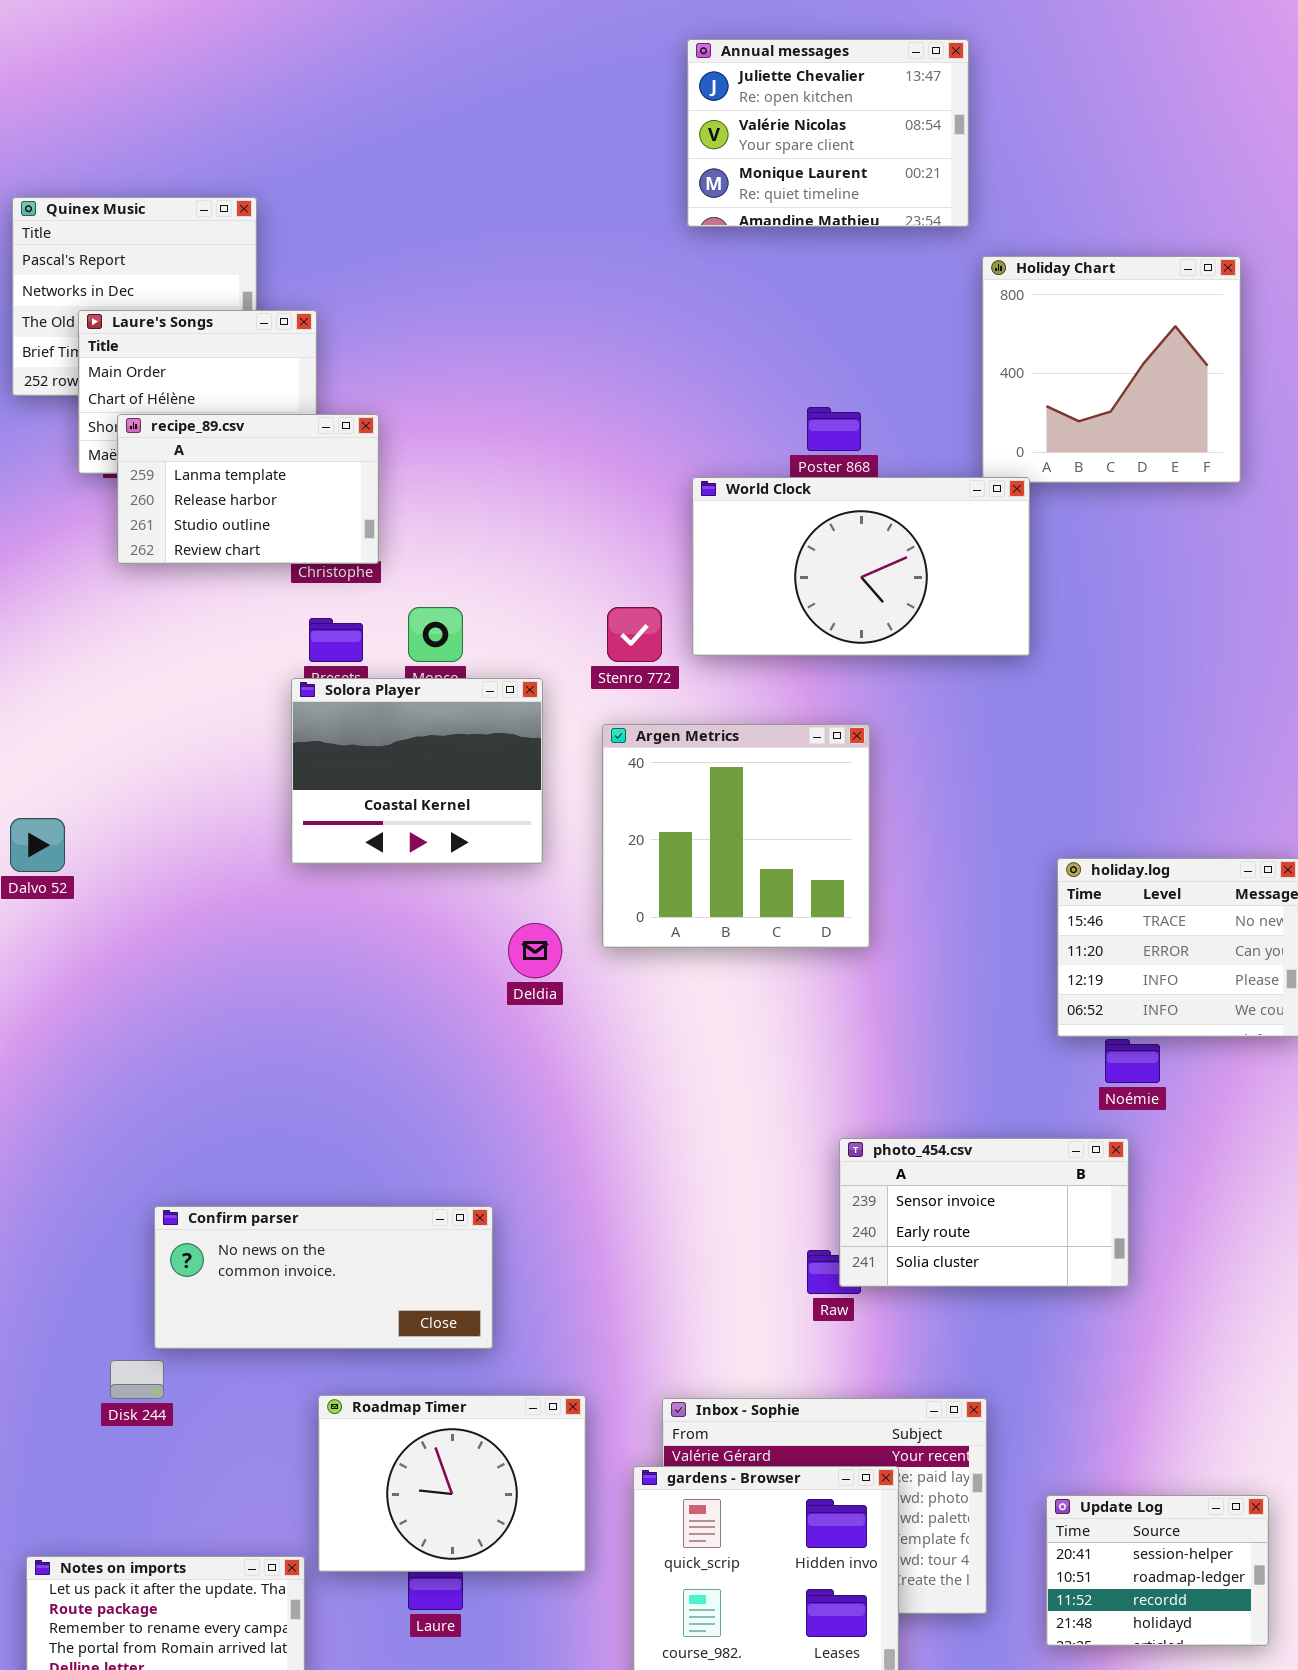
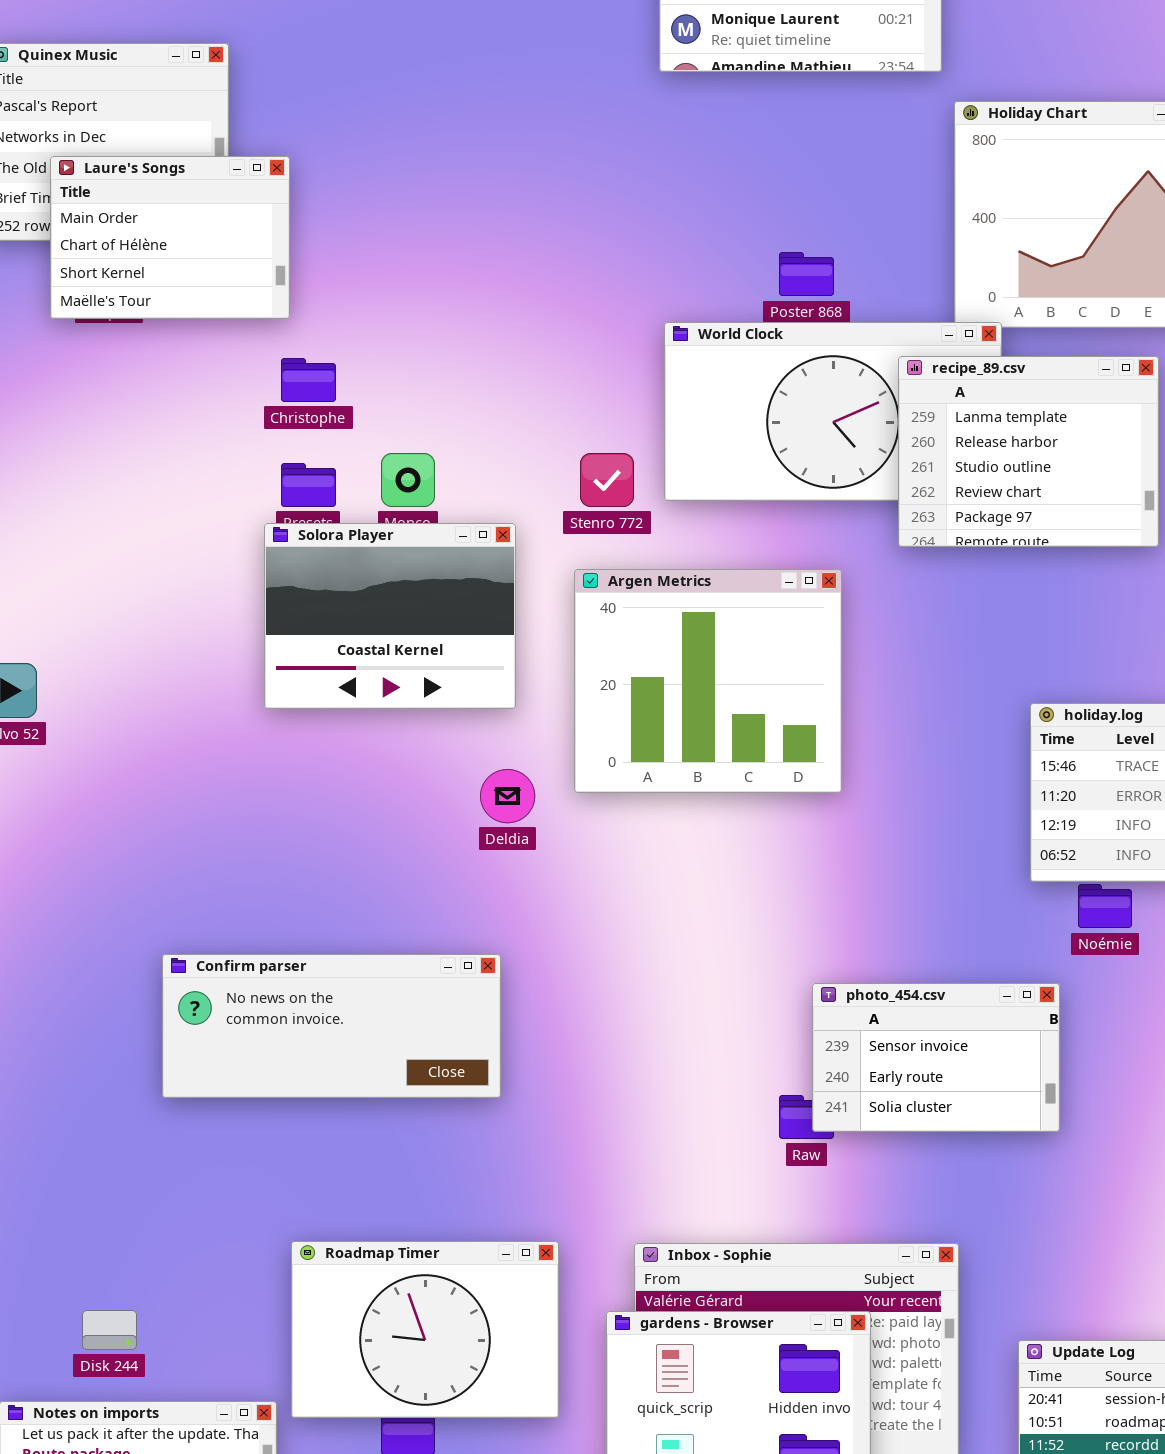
recipe_89.csv: [117,414,379,564] -> [898,356,1159,547], moved, resized
photo_454.csv: [839,1138,1129,1287] -> [812,983,1060,1132], resized
Confirm parser: [154,1206,493,1349] -> [162,954,501,1098], moved
Disk 244: [110,1360,164,1399] -> [82,1310,137,1350], moved

